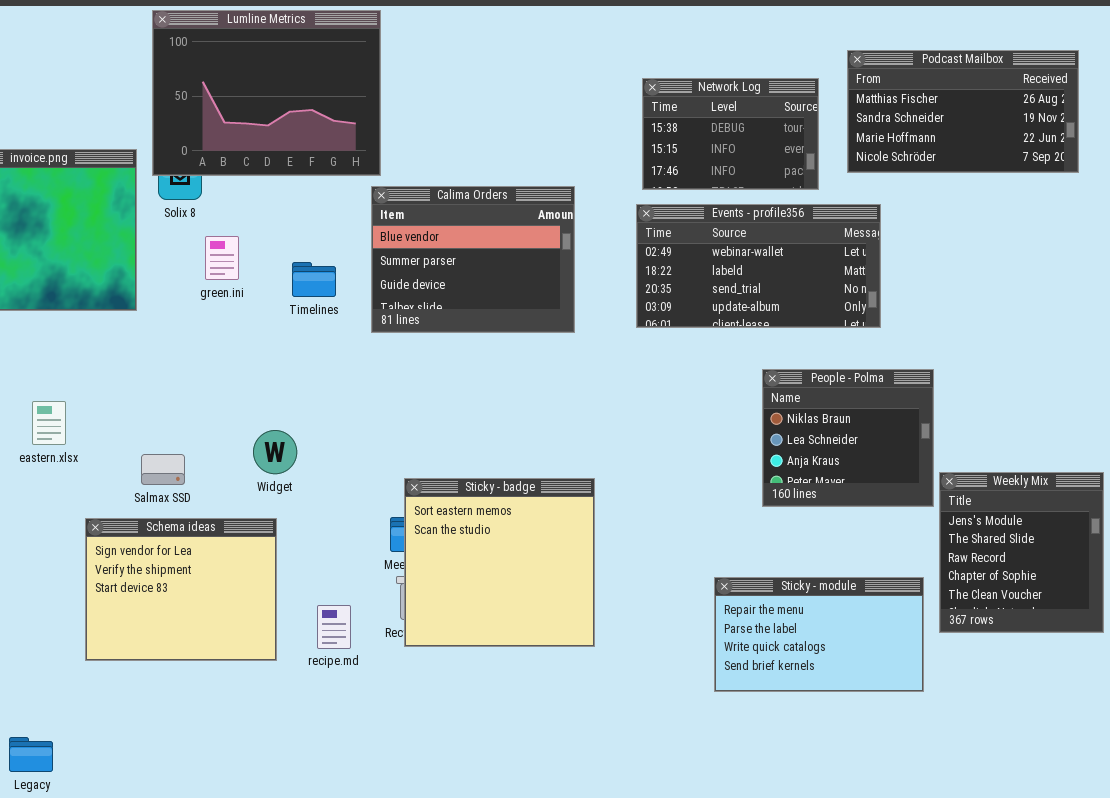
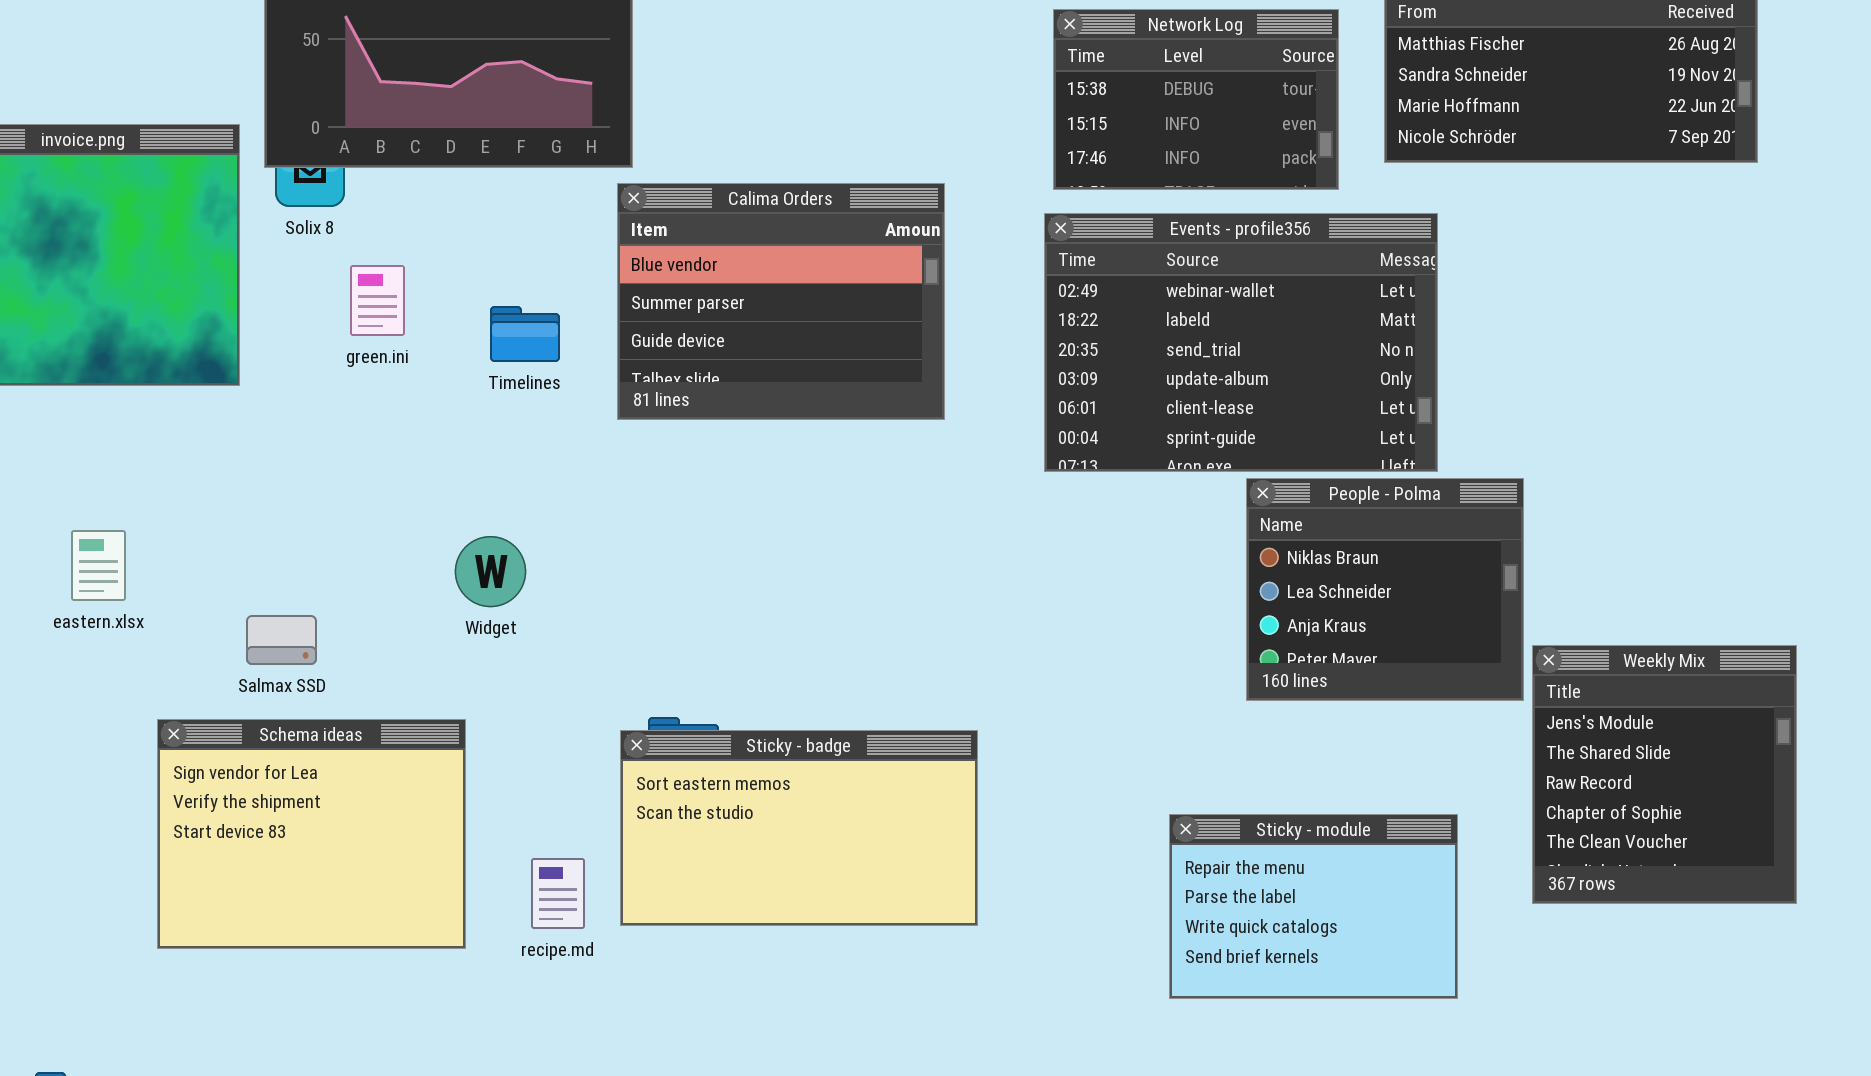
Events - profile356: [636,204,881,328] -> [1044,213,1438,472], resized
Widget: [253,430,297,474] -> [455,536,526,607], moved
Sticky - badge: [404,478,595,647] -> [620,730,978,926], resized
Sticky - module: [714,577,924,692] -> [1169,814,1458,999], resized

